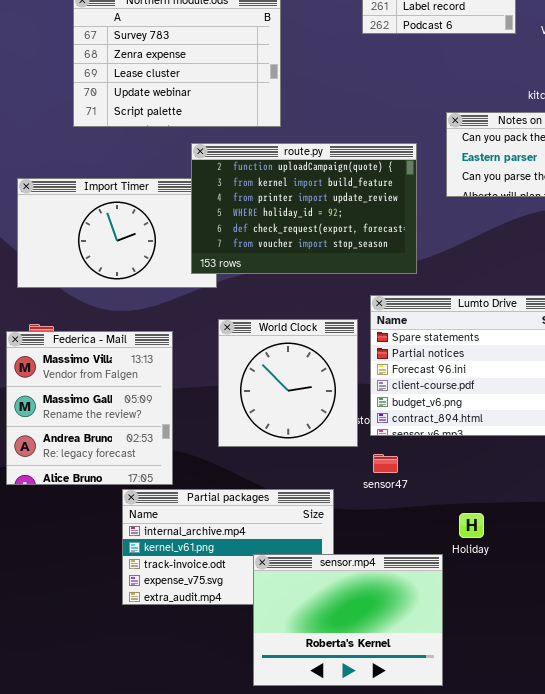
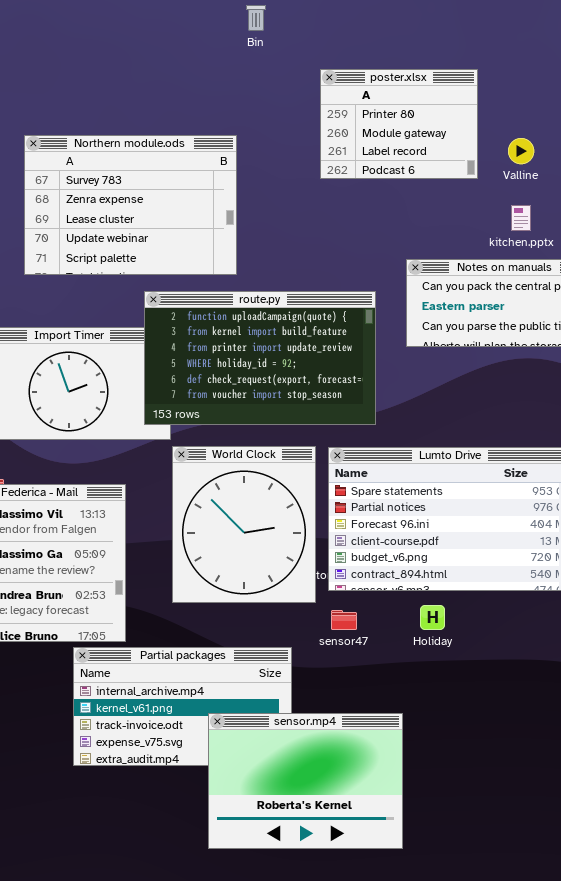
World Clock: [218,319,358,447] -> [172,446,316,603], resized
Holiday: [459,513,484,538] -> [420,605,445,630], moved

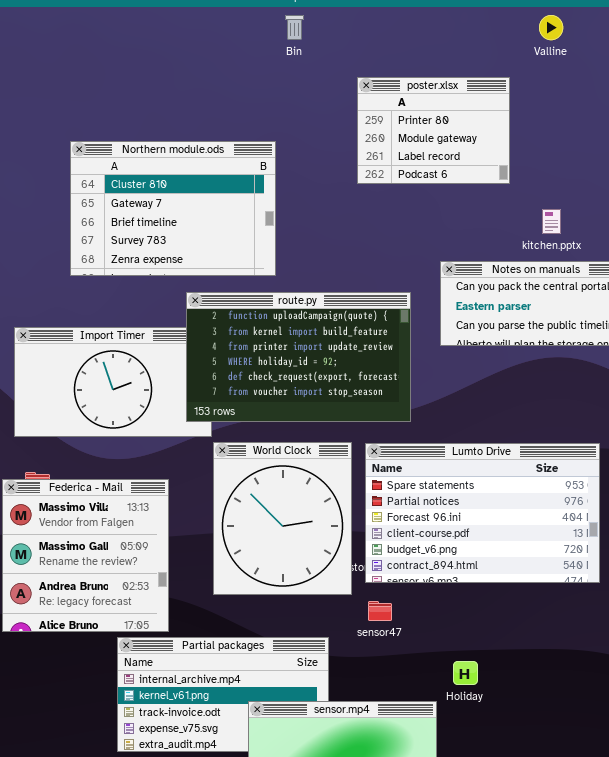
Northern module.ods: [24,135,237,275] -> [70,141,276,276], scrolled up 3 rows
Valline: [508,138,534,164] -> [539,15,563,40], moved
Holiday: [420,605,445,630] -> [453,661,478,685], moved

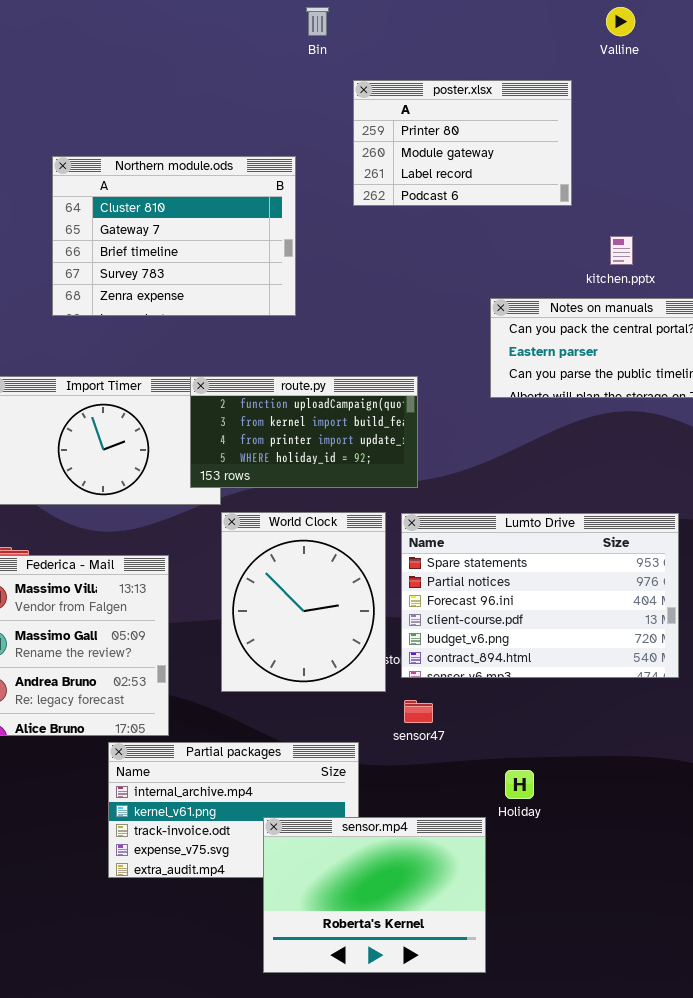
poster.xlsx: [357,77,510,184] -> [353,80,572,206], resized
route.py: [186,292,411,422] -> [190,376,418,488], resized

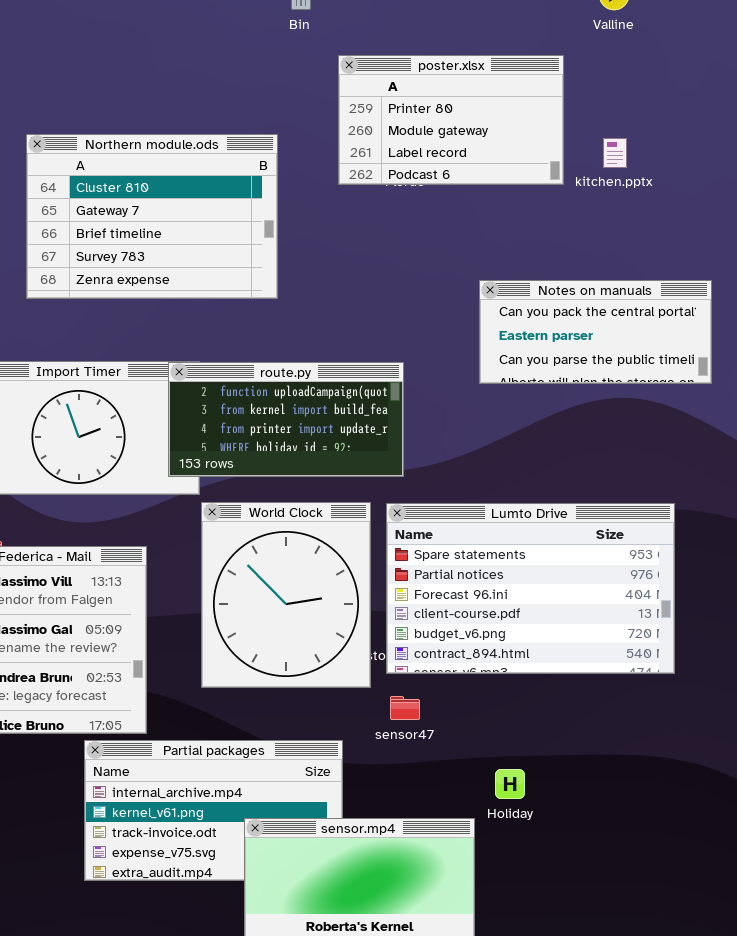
kitchen.pptx: [610,236,633,265] -> [603,138,627,168], moved

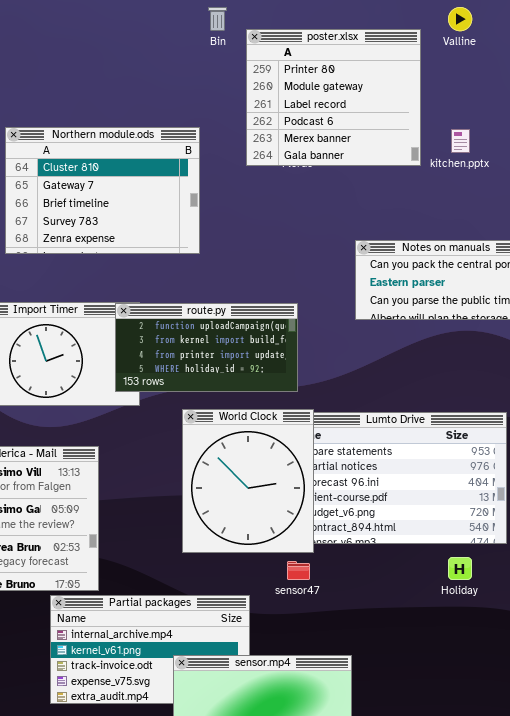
poster.xlsx: [338,55,564,185] -> [246,29,421,166], resized
World Clock: [201,502,371,688] -> [182,409,314,553], moved
Holiday: [495,769,525,799] -> [448,557,472,580], moved

